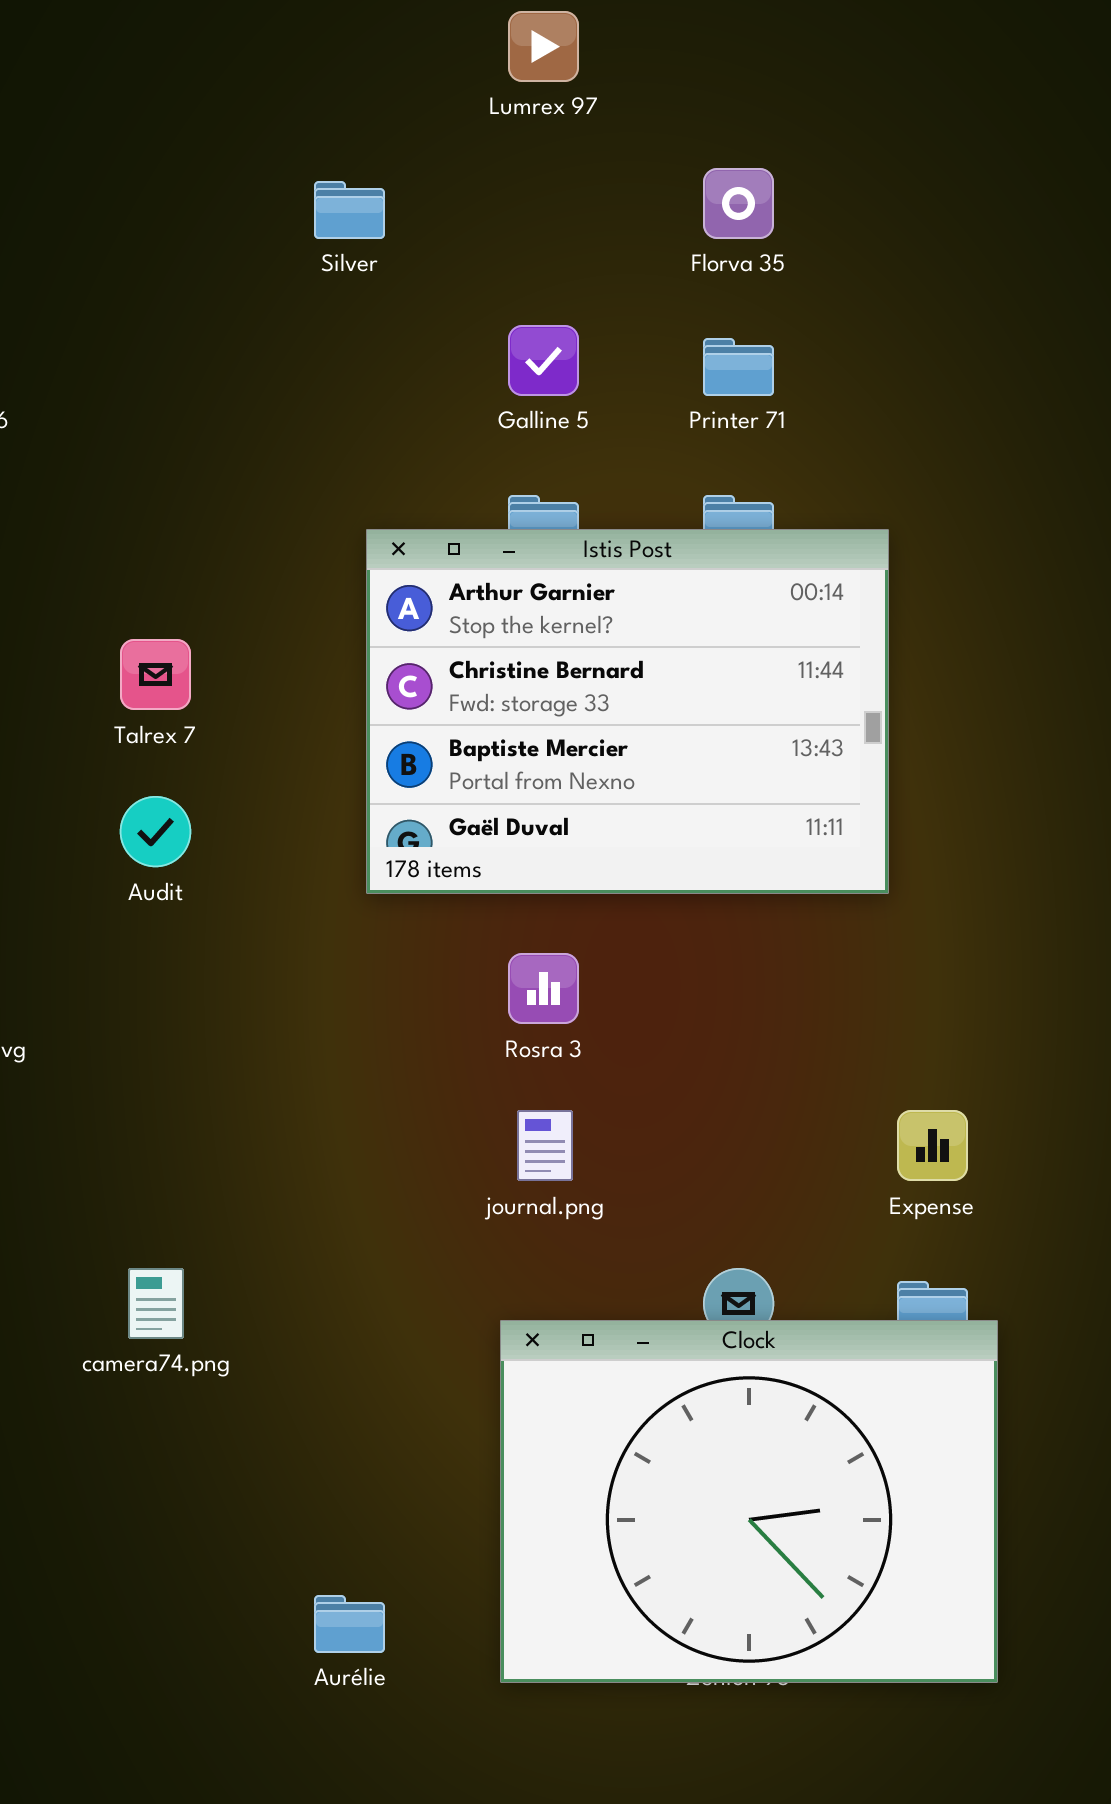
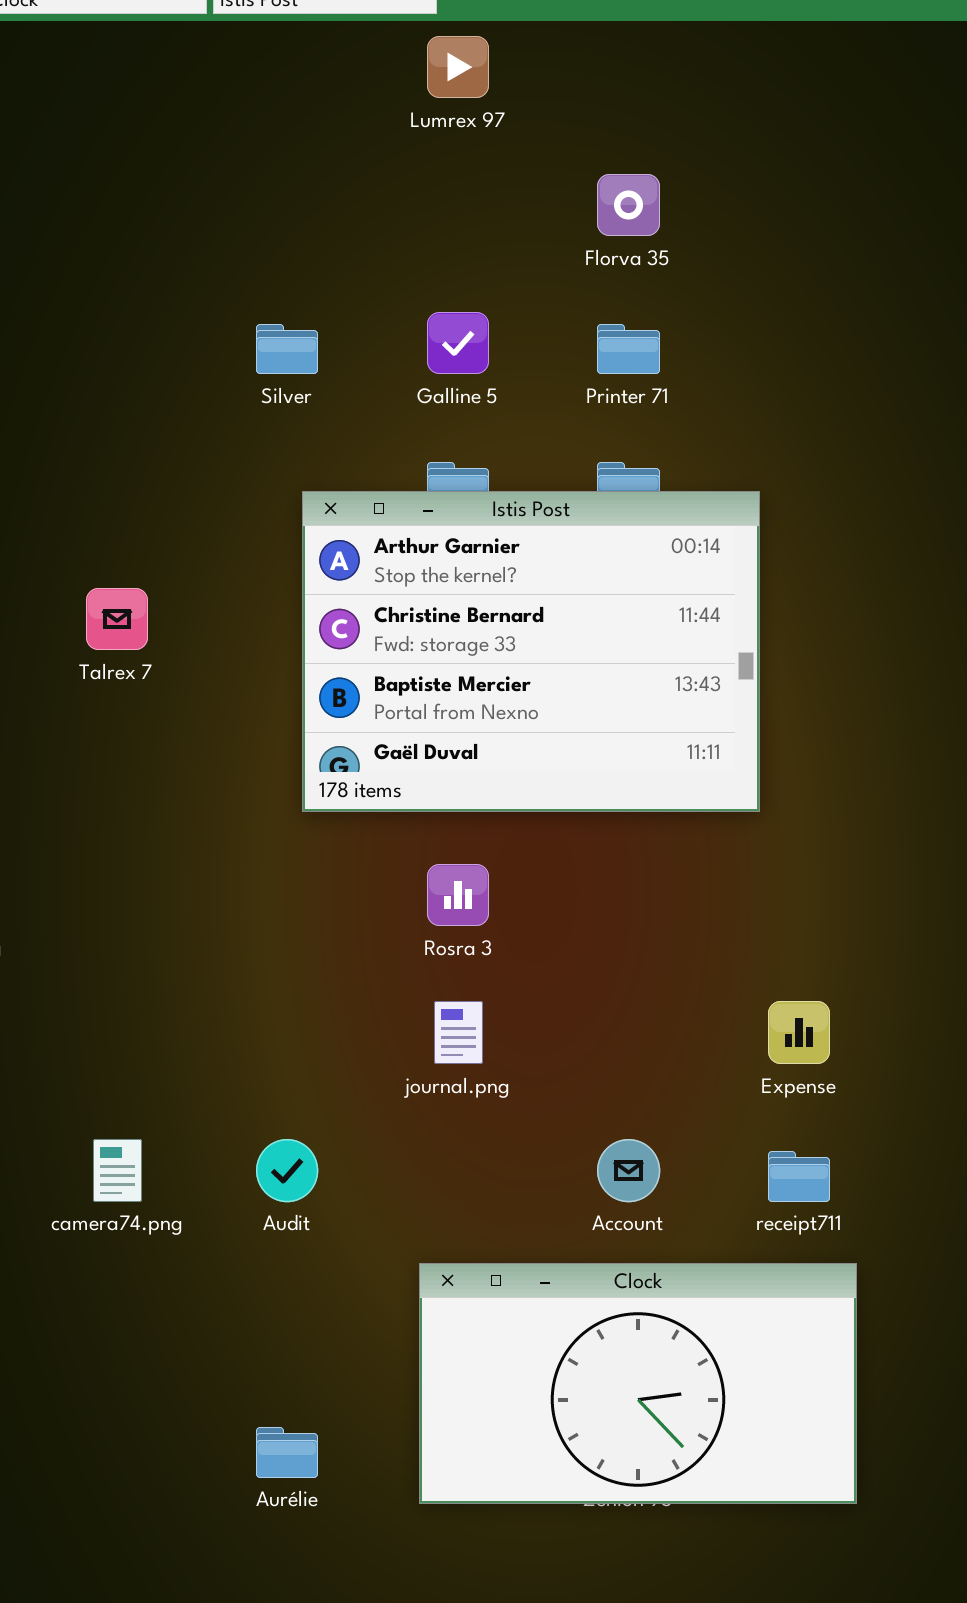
Silver: [314,181,385,239] -> [256,324,318,374], moved
Audit: [120,796,191,867] -> [256,1139,318,1202], moved
Clock: [500,1320,998,1683] -> [419,1263,857,1504], resized

